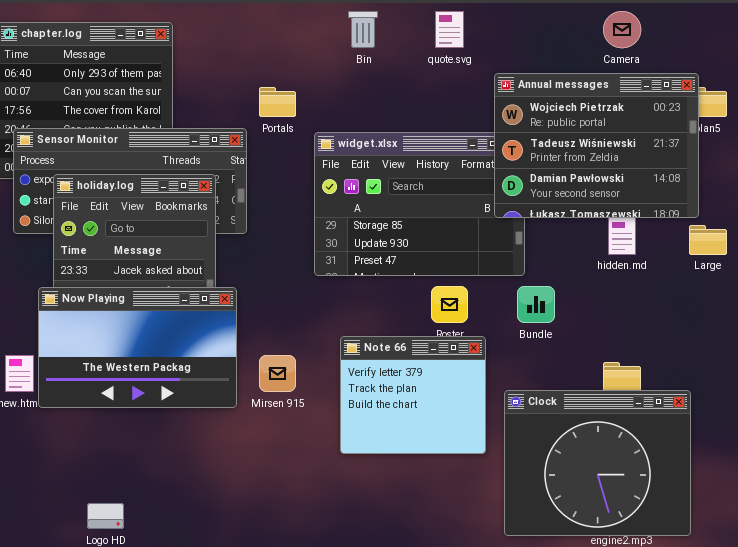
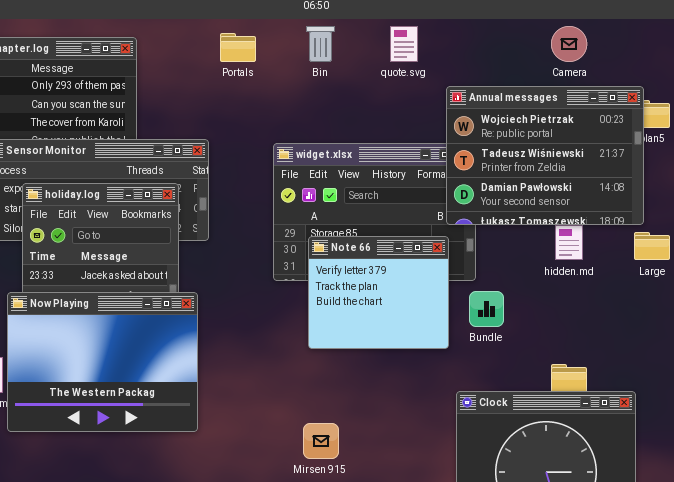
Portals: [259,87,296,117] -> [220,33,256,62], moved
Now Playing: [38,287,237,408] -> [7,292,198,432], resized
Note 66: [340,336,486,454] -> [308,236,449,349], moved
Mirsen 915: [259,355,296,392] -> [303,423,339,459], moved

